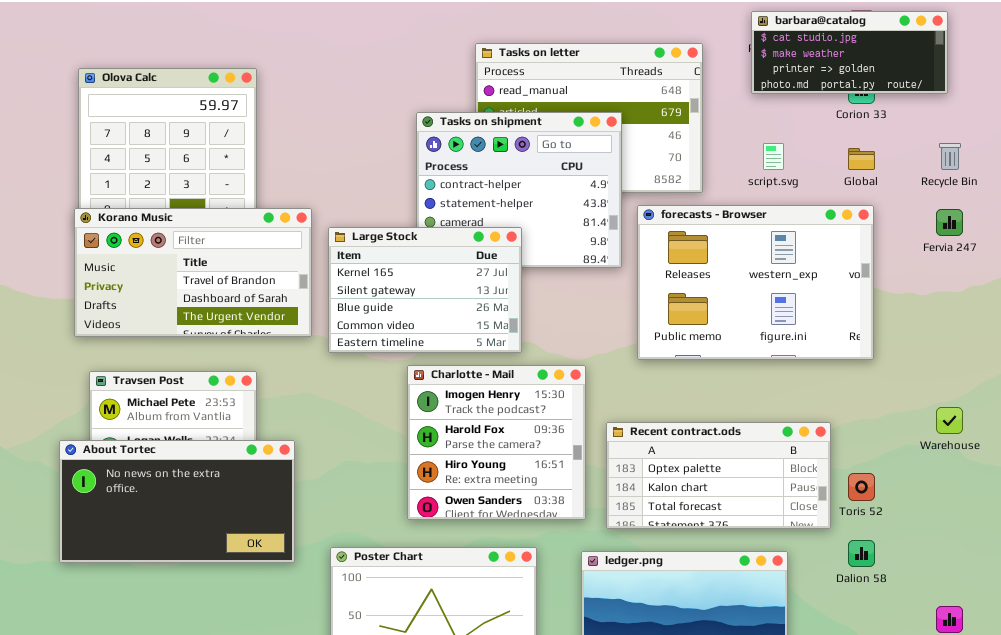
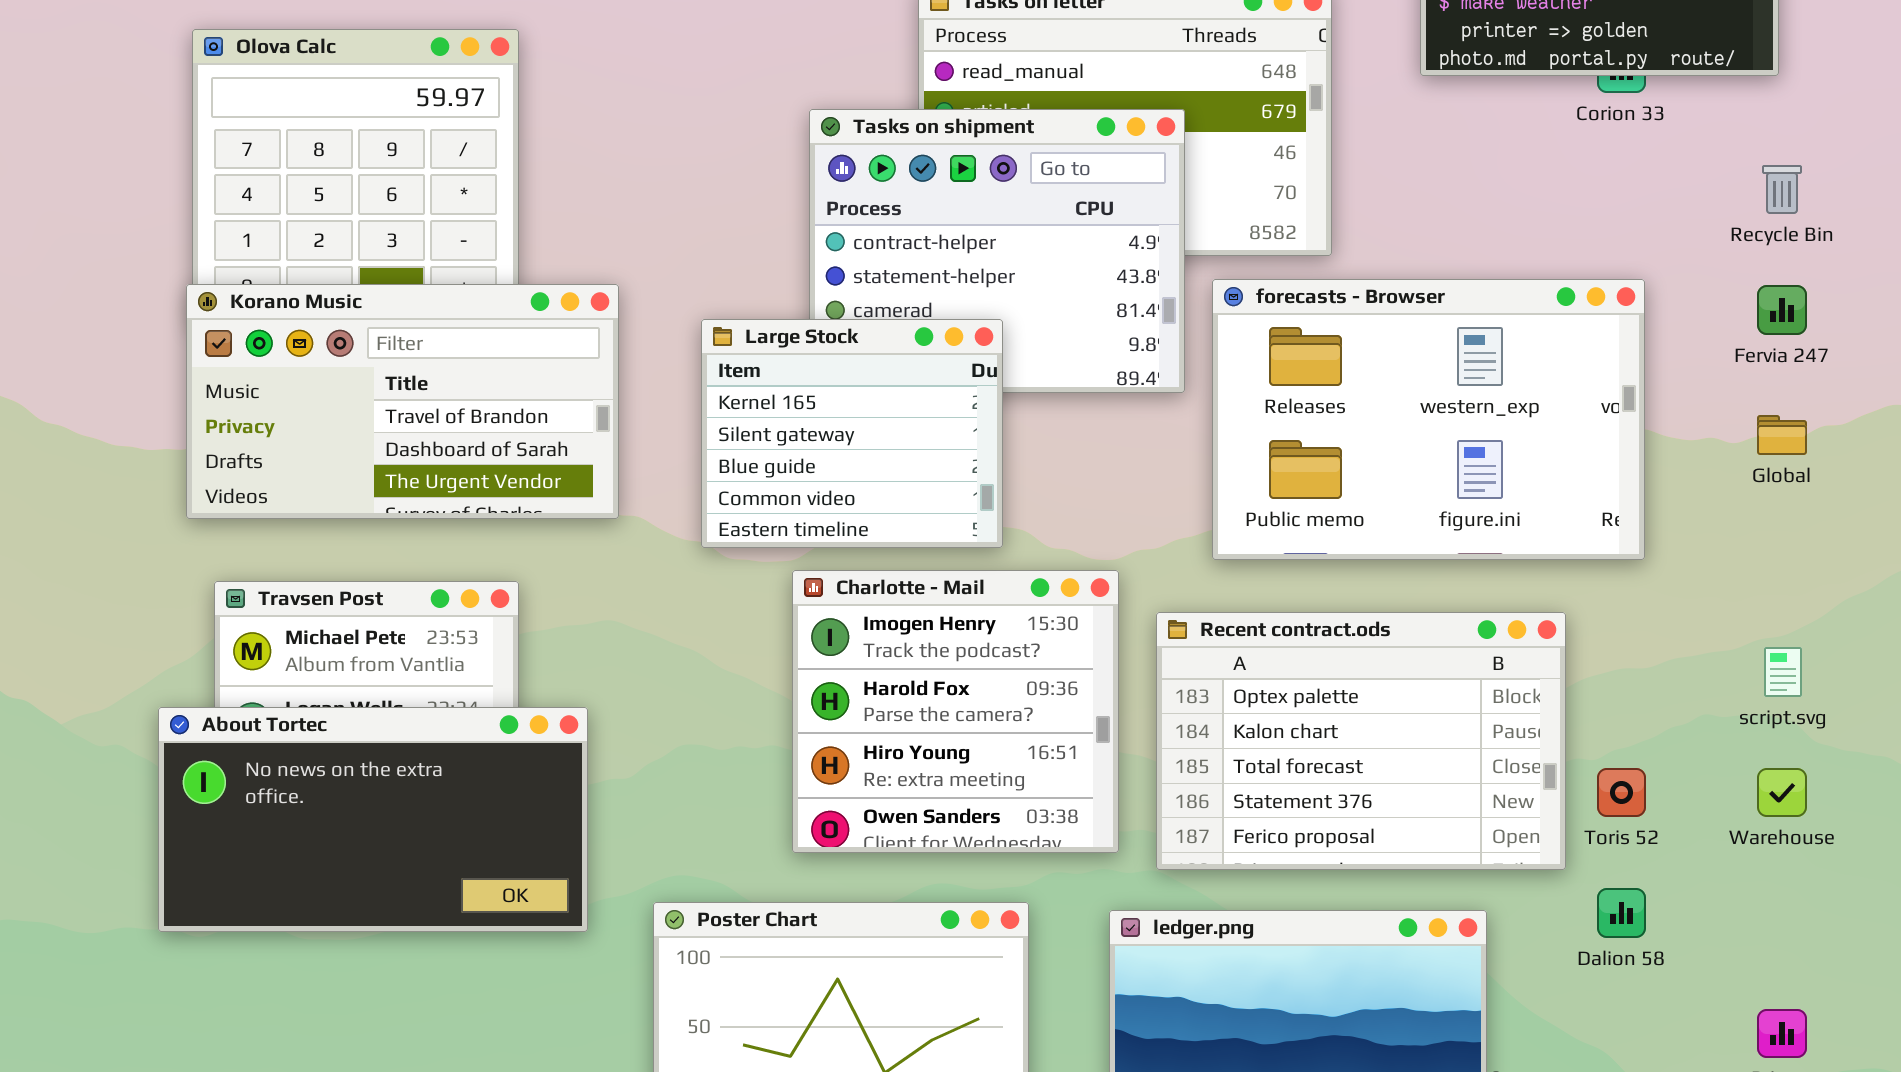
script.svg: [763,143,784,170] -> [1764,647,1802,697], moved
Global: [848,148,875,170] -> [1757,415,1807,455], moved
Large Stock: [328,227,522,353] -> [701,319,1003,548], resized
Warehouse: [936,407,963,434] -> [1757,768,1807,817], moved
Recent contract.ods: [606,422,831,529] -> [1156,612,1566,870], resized

